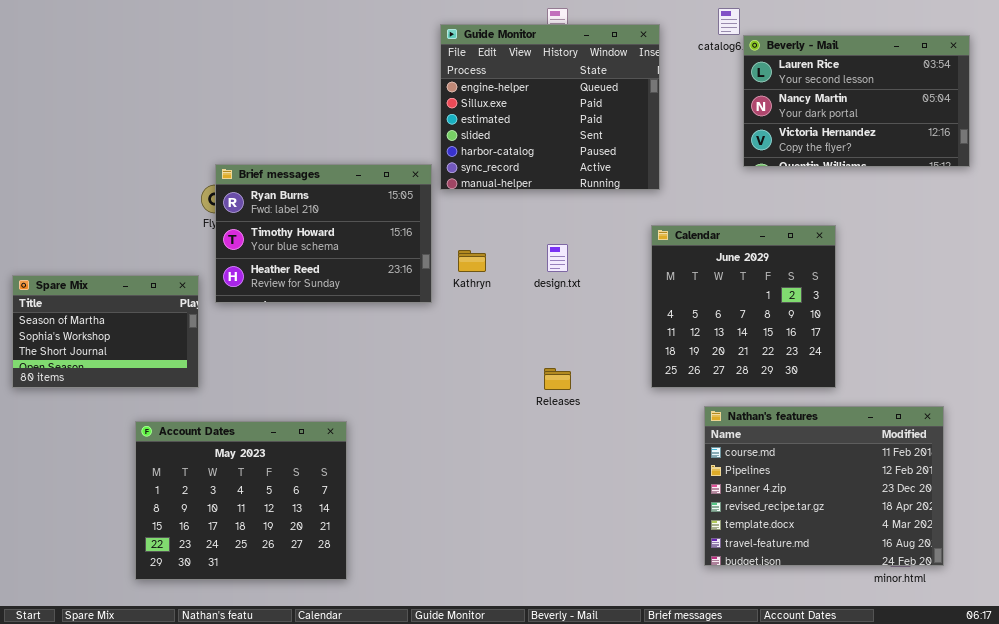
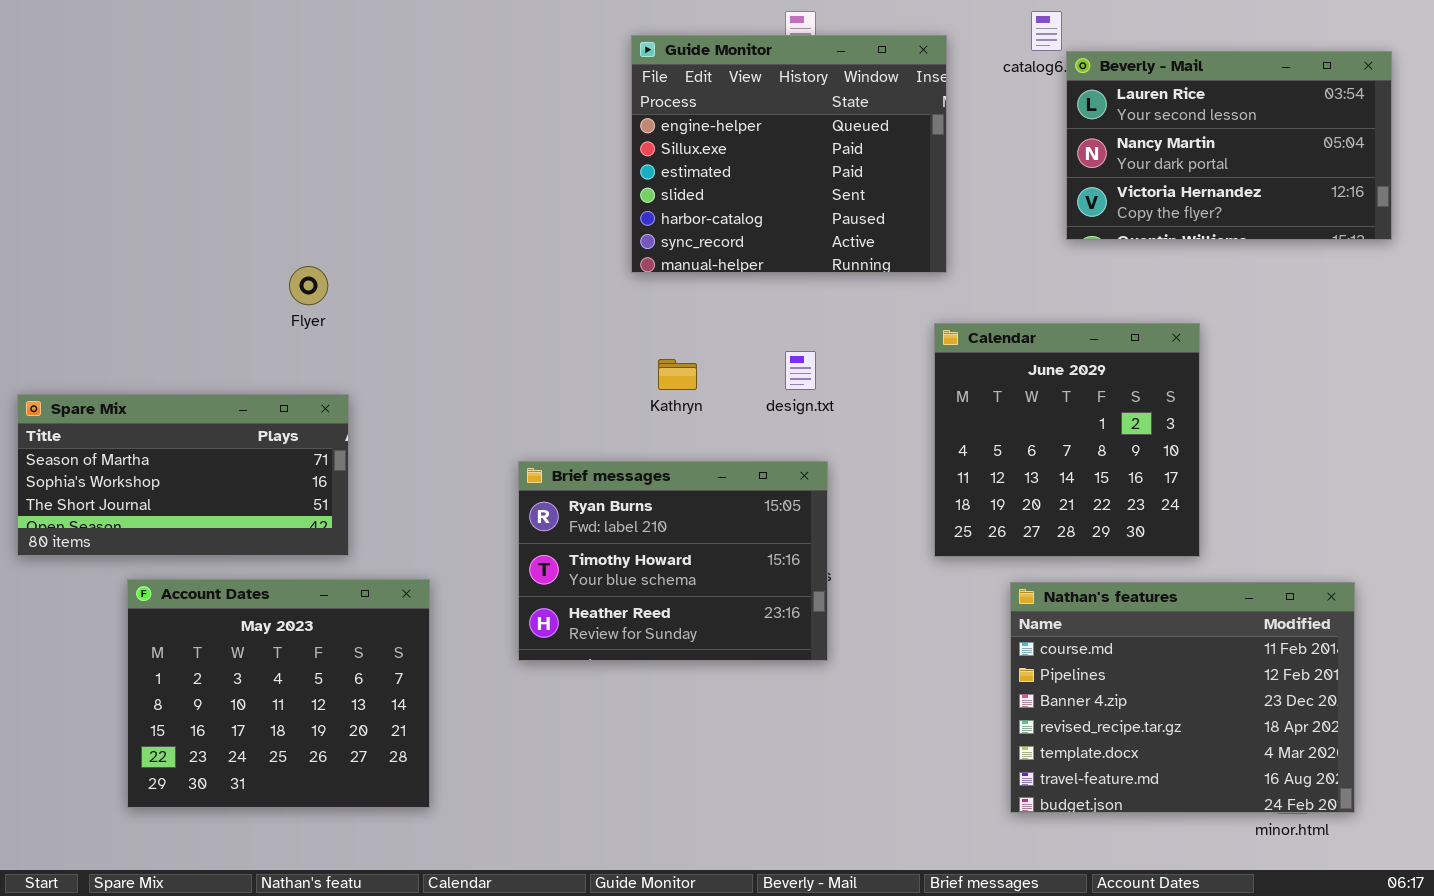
Brief messages: [215,164,432,303] -> [518,461,828,661], moved
Spare Mix: [12,275,199,388] -> [17,394,349,556], resized
Account Dates: [135,421,347,580] -> [127,579,430,808], moved

